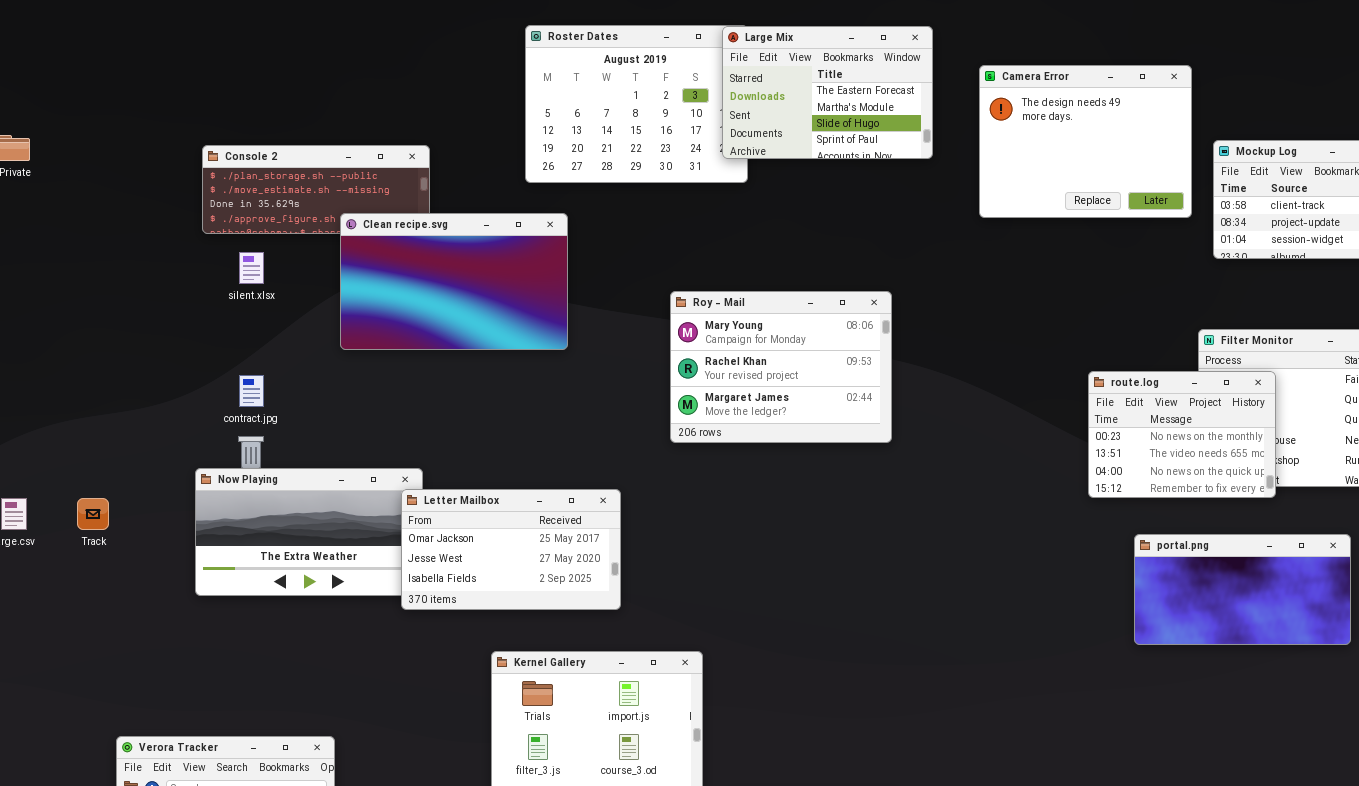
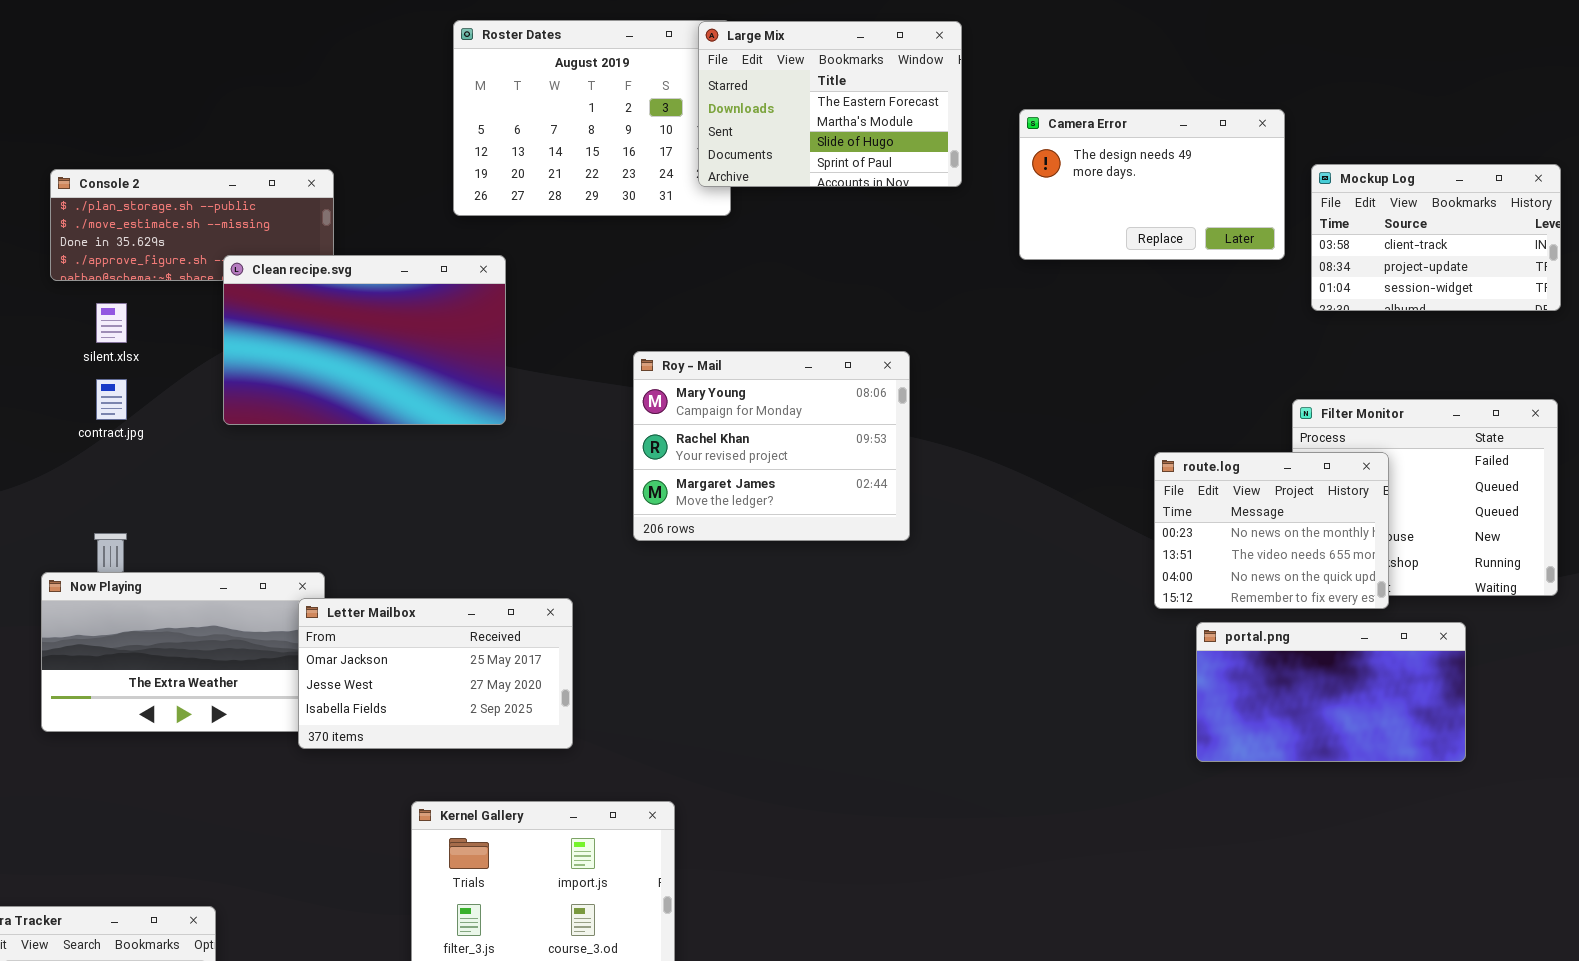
Camera Error: [979,65,1192,218] -> [1019,109,1285,260], resized
contract.jpg: [239,375,264,407] -> [96,379,127,420], moved
portal.png: [1134,534,1351,645] -> [1196,622,1466,762], moved

